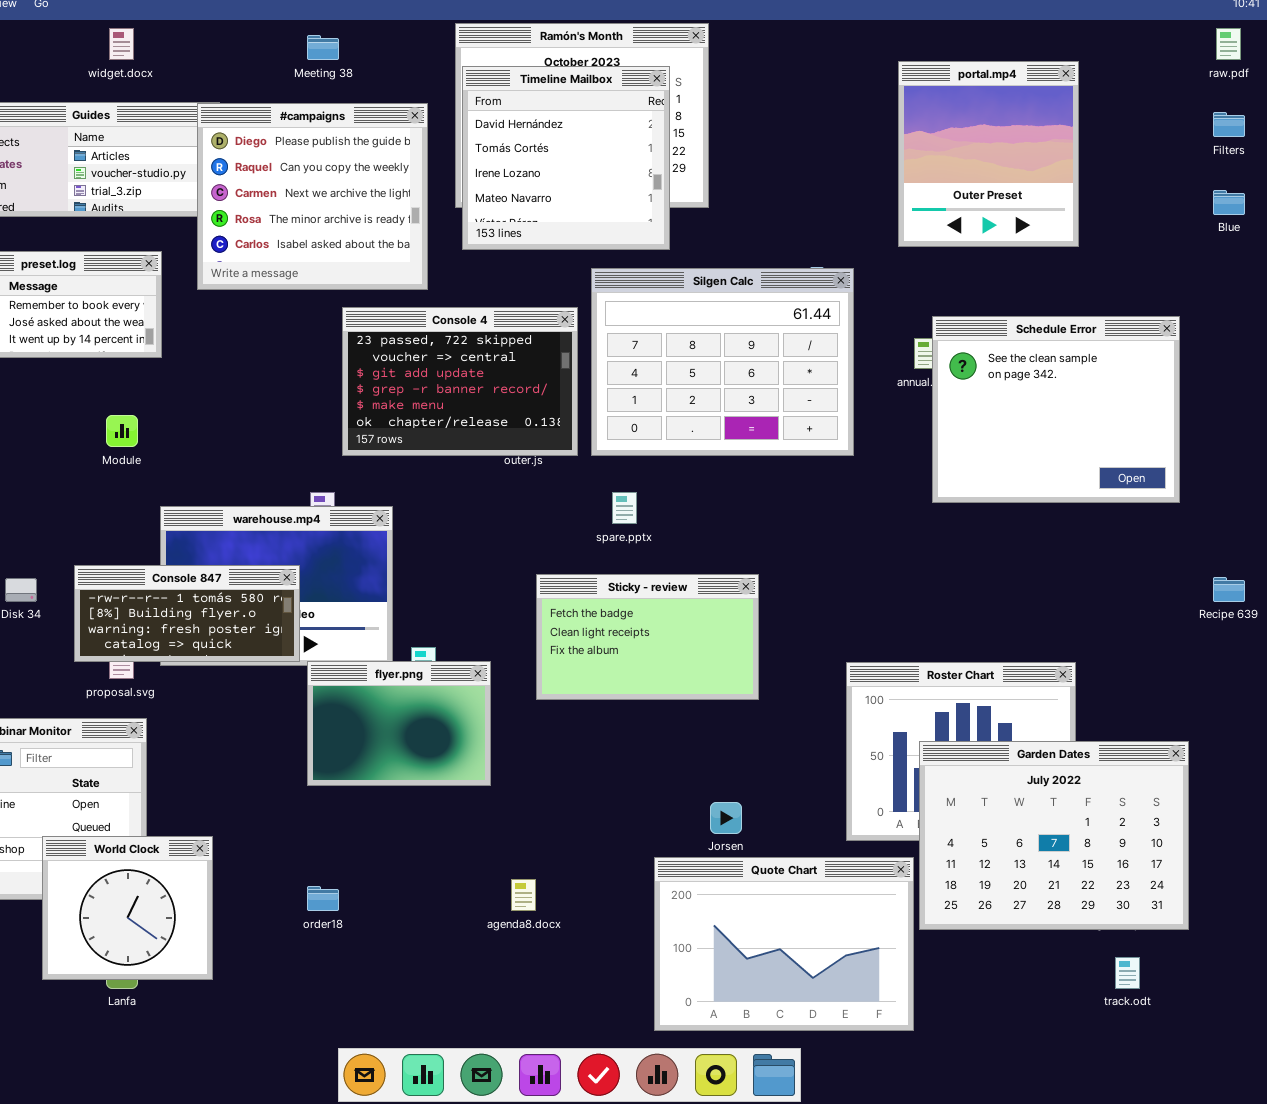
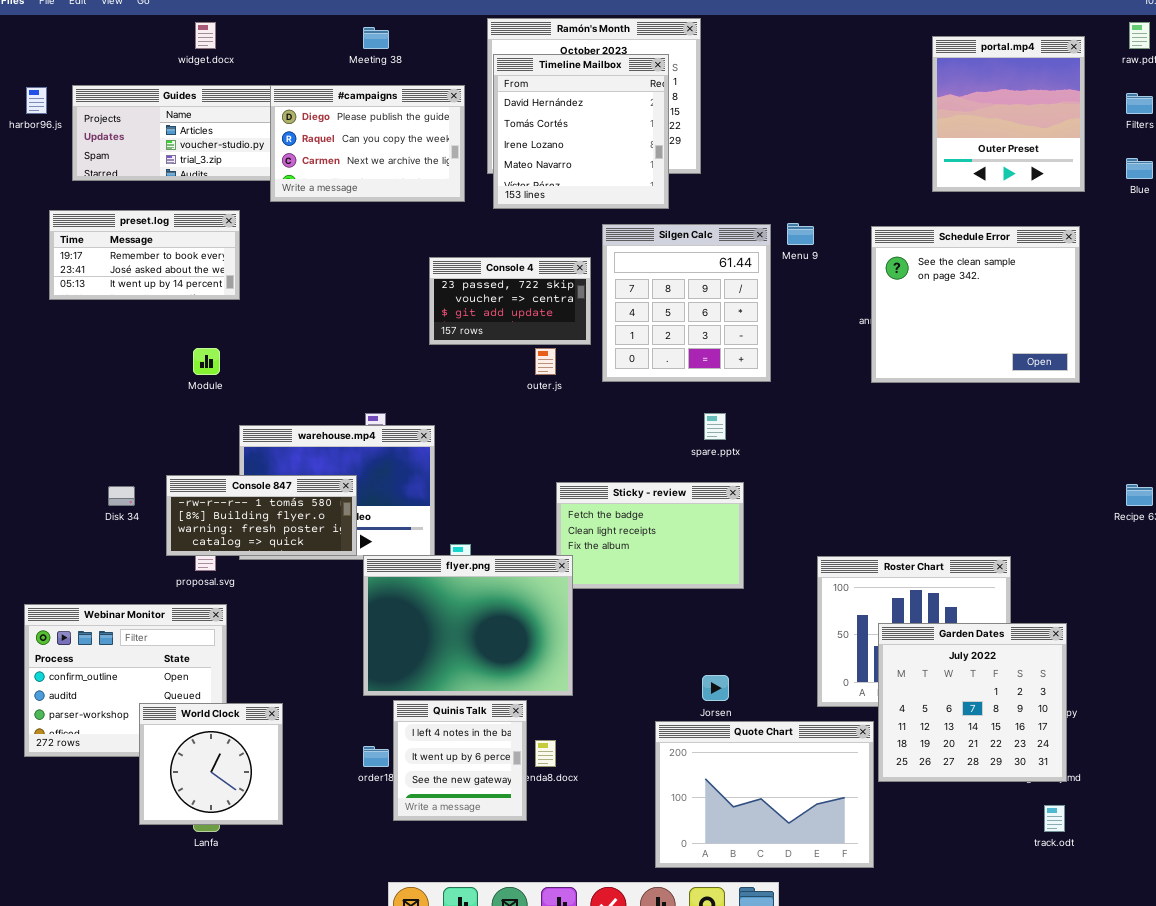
portal.mp4: [898,61,1079,247] -> [932,36,1085,192], moved
#campaigns: [197,103,428,290] -> [270,85,465,202], resized
Silgen Calc: [591,268,854,456] -> [602,224,771,382], resized
Console 4: [342,307,578,456] -> [429,257,591,345], resized
Schedule Error: [932,316,1180,503] -> [871,226,1080,383], moved
spare.pptx: [612,492,637,524] -> [704,413,726,440], moved
flyer.png: [307,661,491,786] -> [363,555,573,696], resized
Garden Dates: [919,741,1189,930] -> [878,623,1067,782], resized
Quinis Talk: none -> [393,700,527,821], opened

